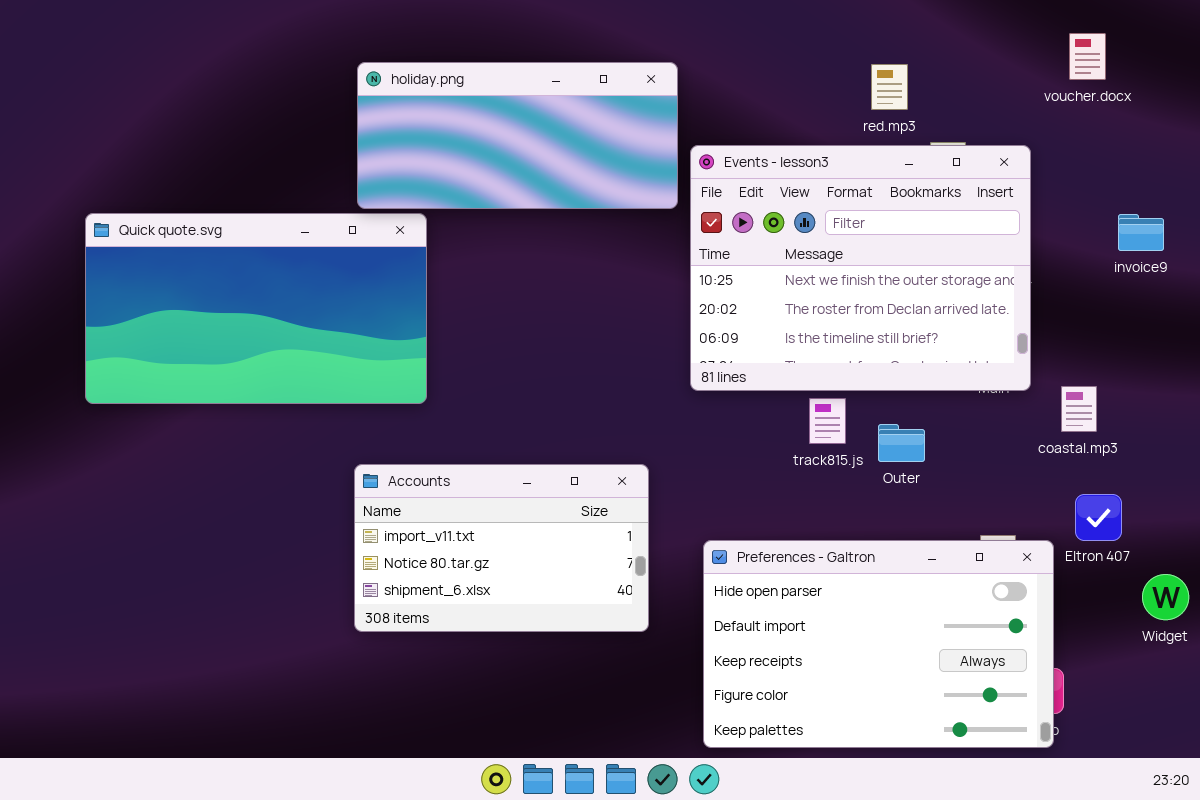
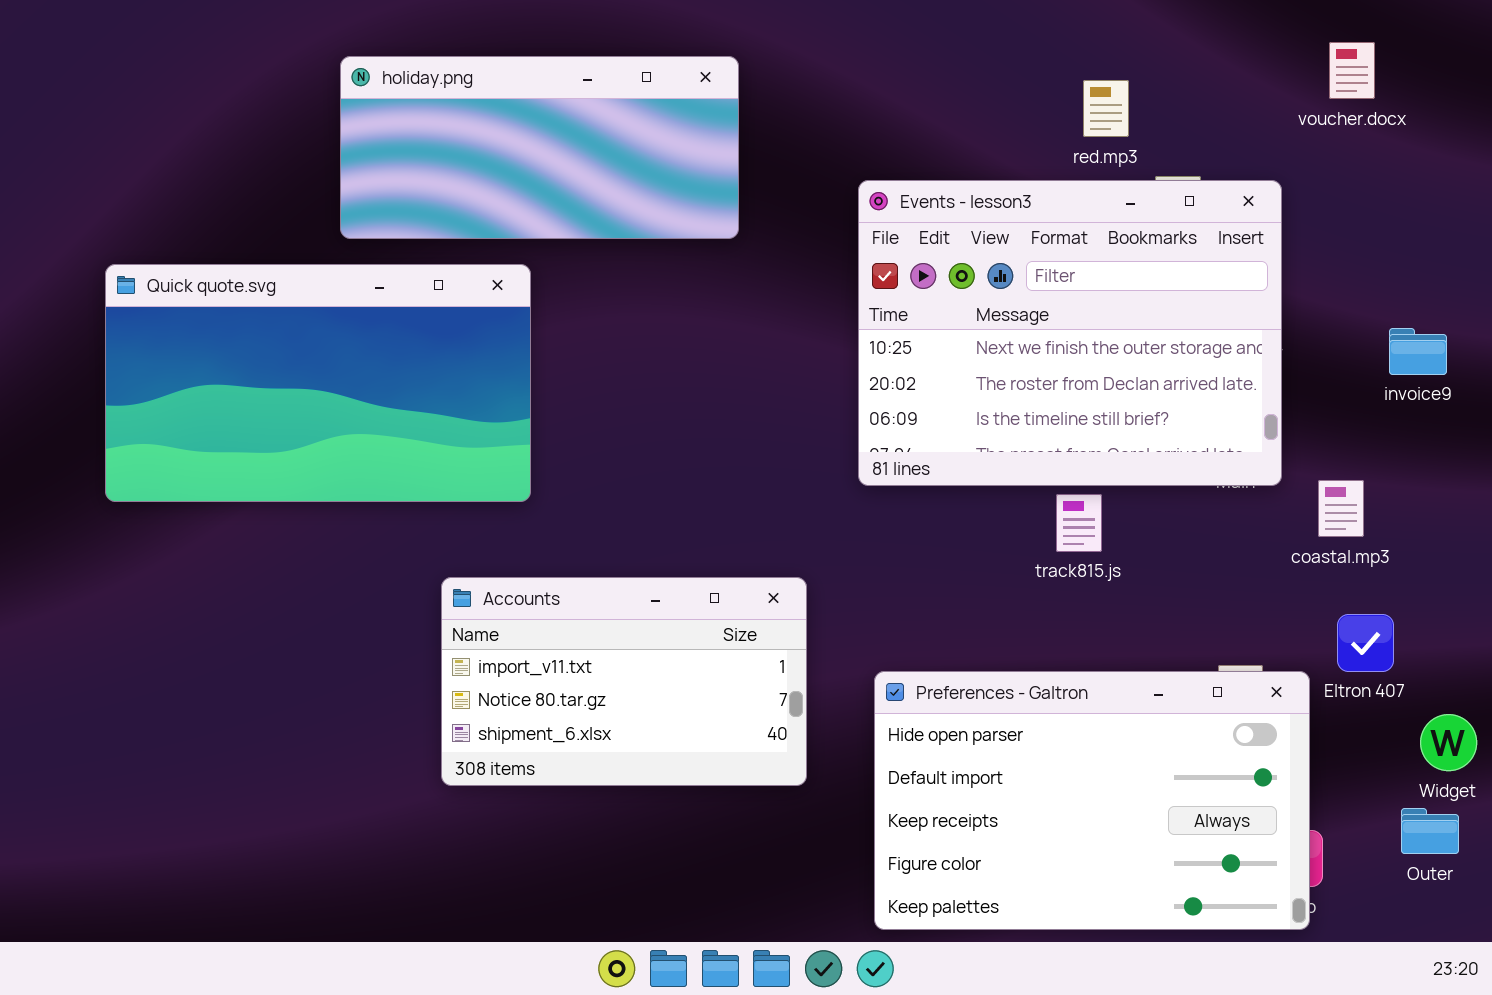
holiday.png: [357,62,678,209] -> [340,56,739,239], moved
invoice9: [1118,214,1164,251] -> [1389,328,1447,375], moved
track815.js: [809,398,846,444] -> [1056,494,1102,552], moved
Outer: [878,424,925,462] -> [1401,808,1459,854], moved

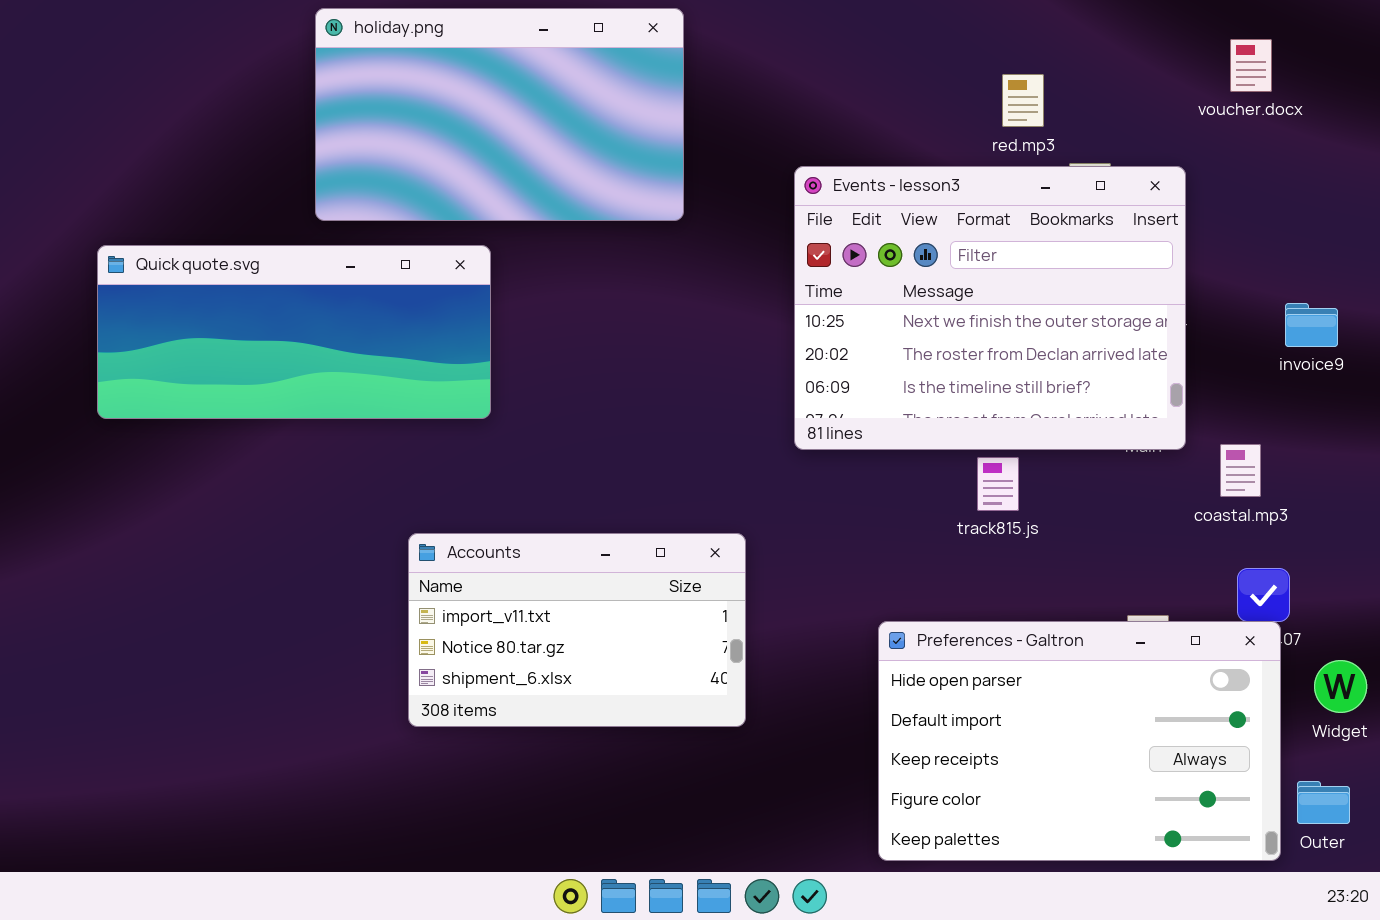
holiday.png: [340,56,739,239] -> [315,8,684,221], resized
Quick quote.svg: [105,264,531,502] -> [97,245,491,419], resized
Preferences - Galtron: [874,671,1310,930] -> [878,621,1281,861], moved
Outer: [1401,808,1459,854] -> [1297,781,1350,824], moved

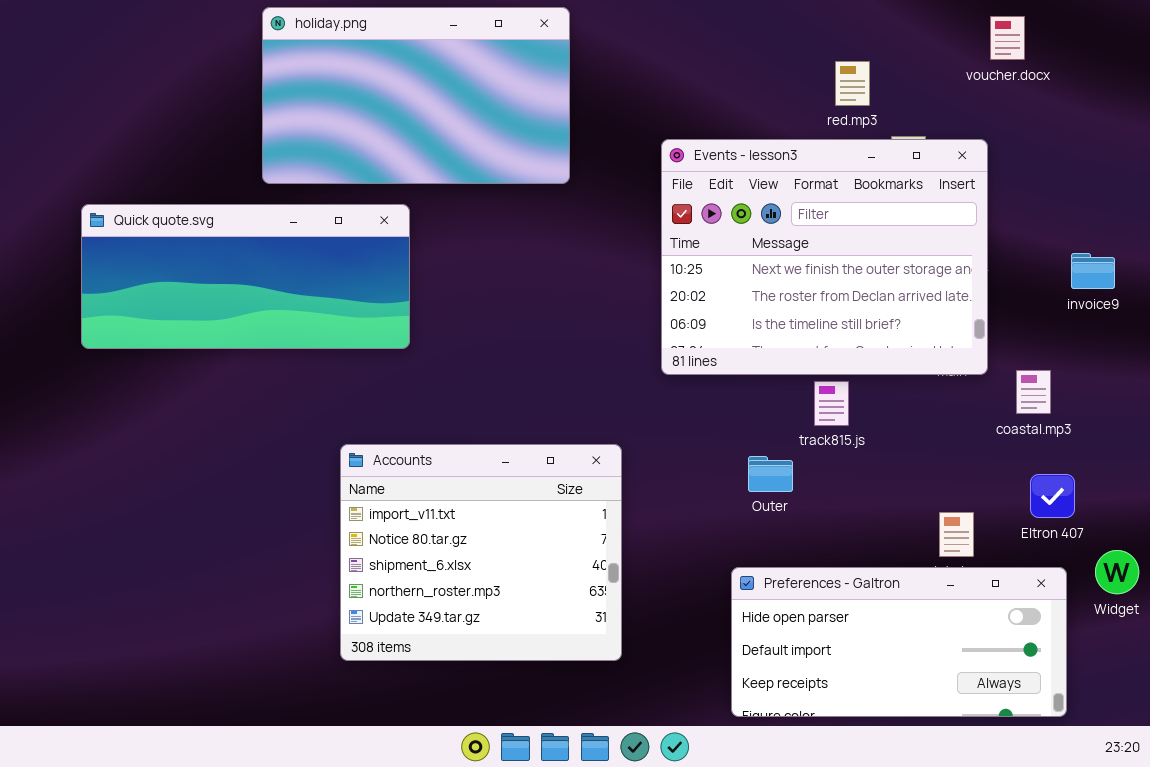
voucher.docx: [1230,39,1272,92] -> [990,16,1025,60], moved
Accounts: [408,533,746,727] -> [340,444,622,661], resized
Preferences - Galtron: [878,621,1281,861] -> [731,567,1067,717], resized
Outer: [1297,781,1350,824] -> [748,456,793,492], moved

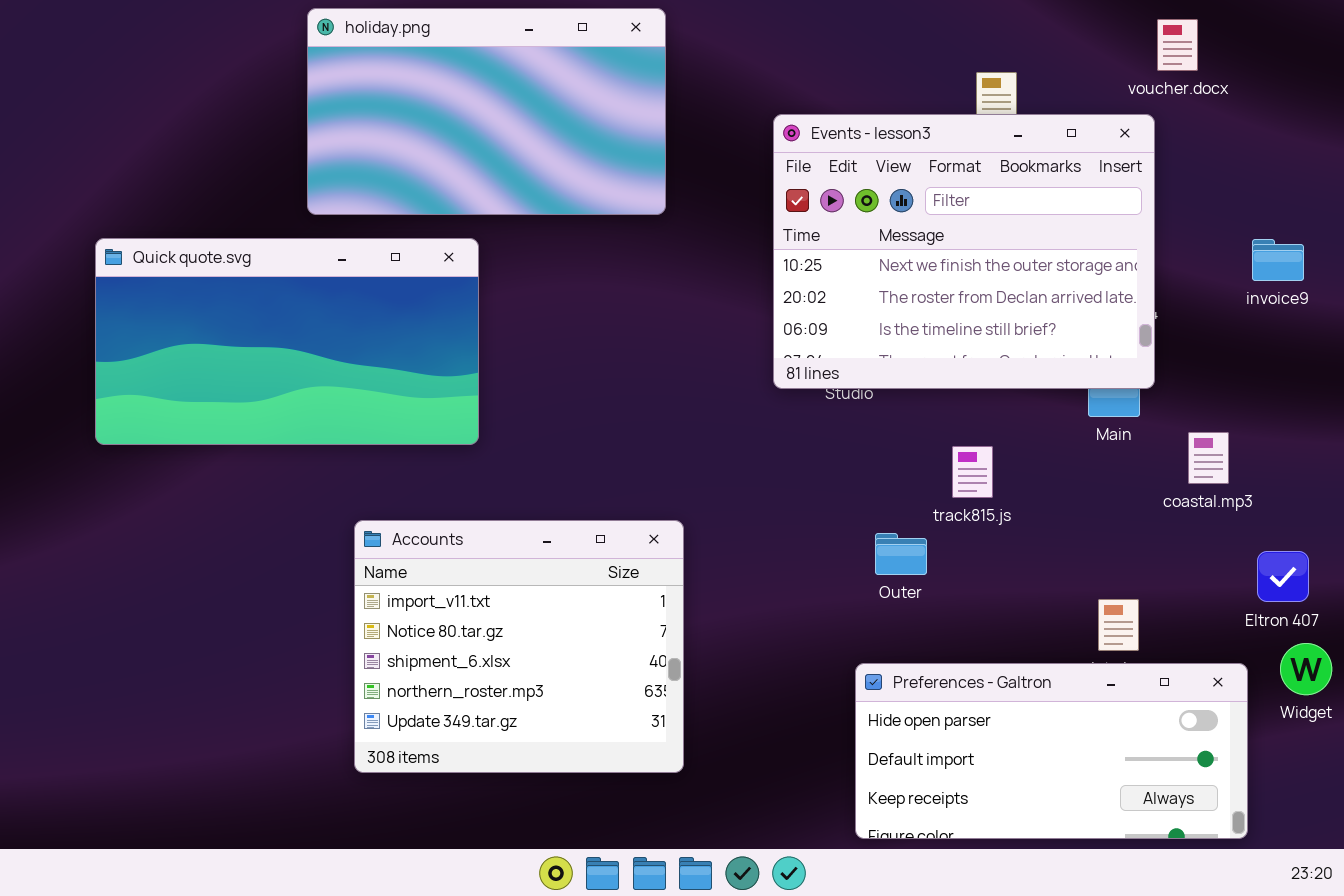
Events - lesson3: [661,139,988,375] -> [773,114,1155,389], moved
Quick quote.svg: [81,204,410,349] -> [95,238,479,445], resized
invoice9: [1071,253,1115,289] -> [1252,239,1304,281], moved
Accounts: [340,444,622,661] -> [354,520,684,773], moved
Eltron 407: [1030,474,1075,518] -> [1257,551,1309,602], moved

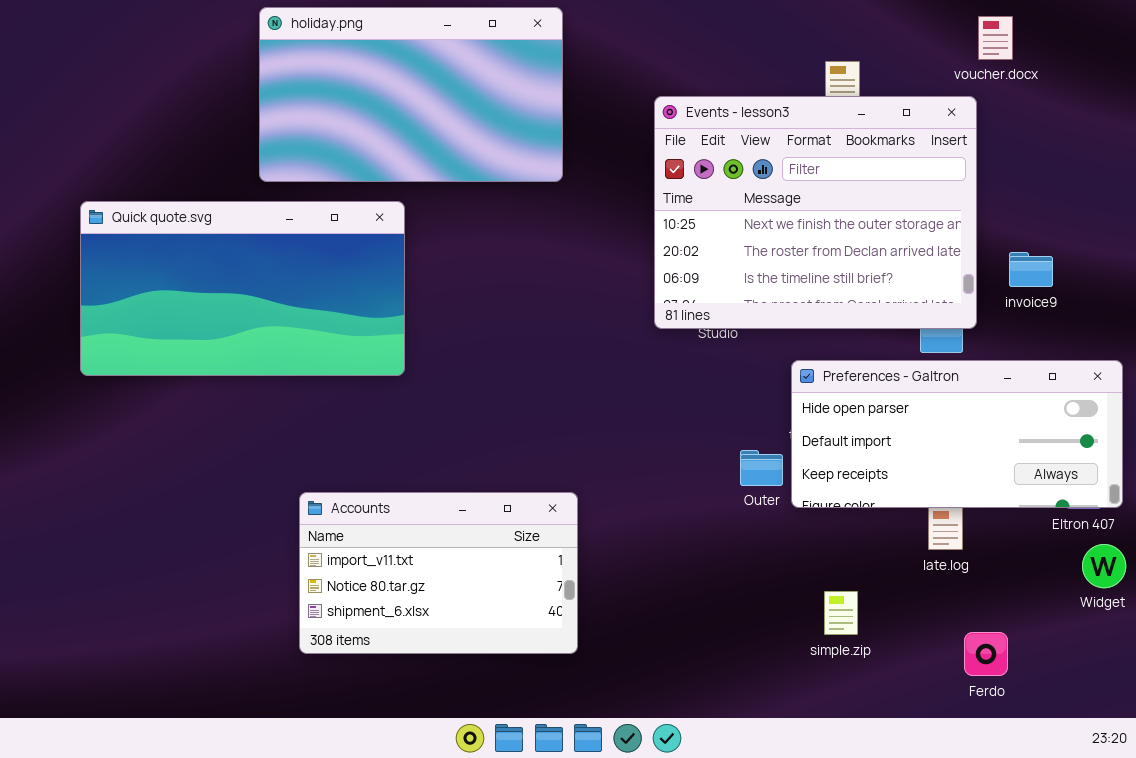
invoice9: [1252,239,1304,281] -> [1009,252,1053,287], moved
Accounts: [354,520,684,773] -> [299,492,578,654], resized
Preferences - Galtron: [855,663,1248,839] -> [791,360,1123,508], moved

